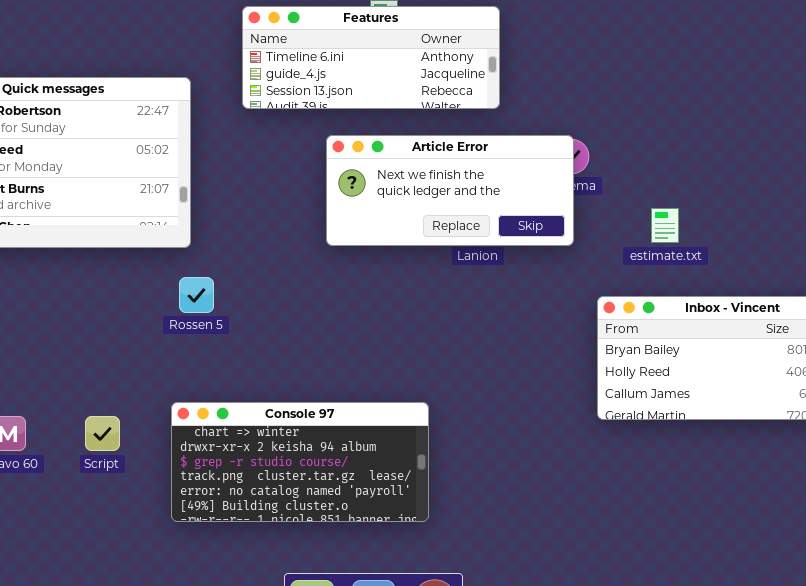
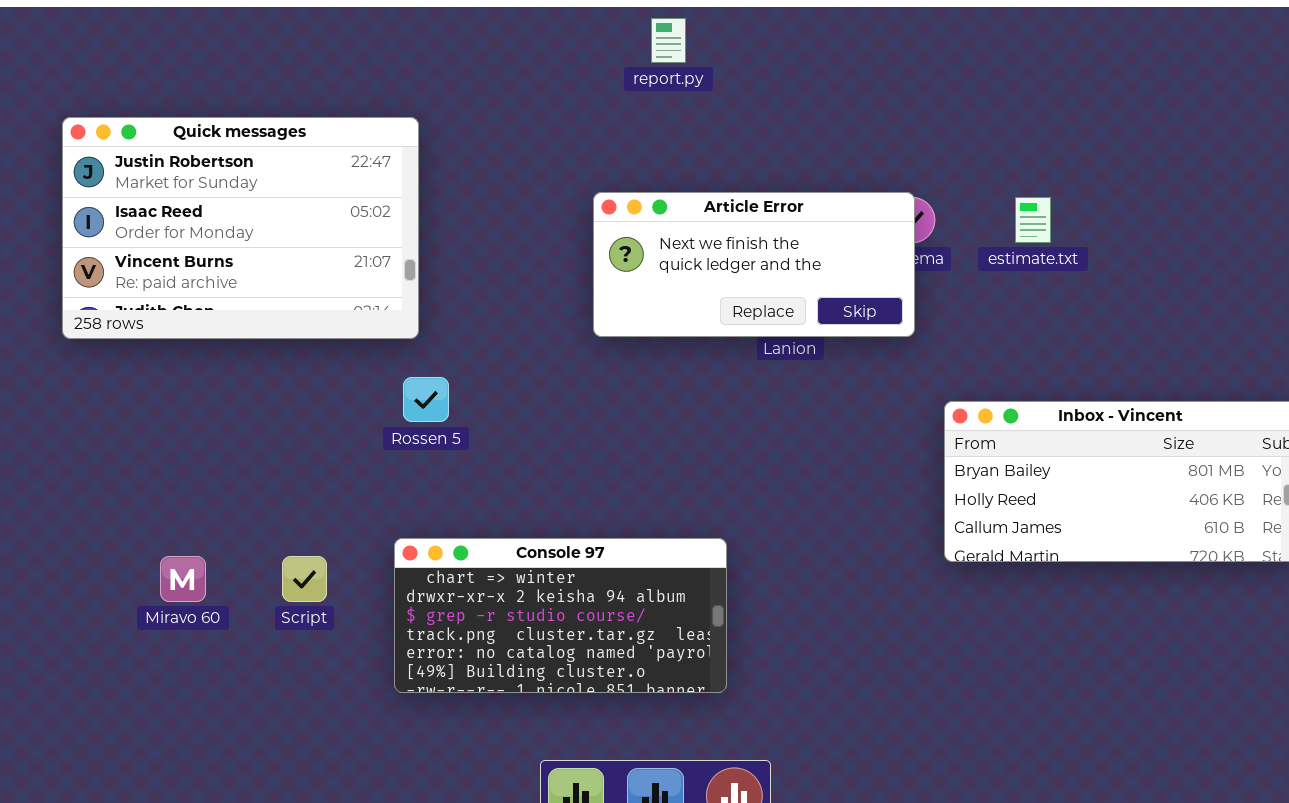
Features: [242,6,500,109] -> none, closed
estimate.txt: [651,208,679,243] -> [1015,197,1051,243], moved

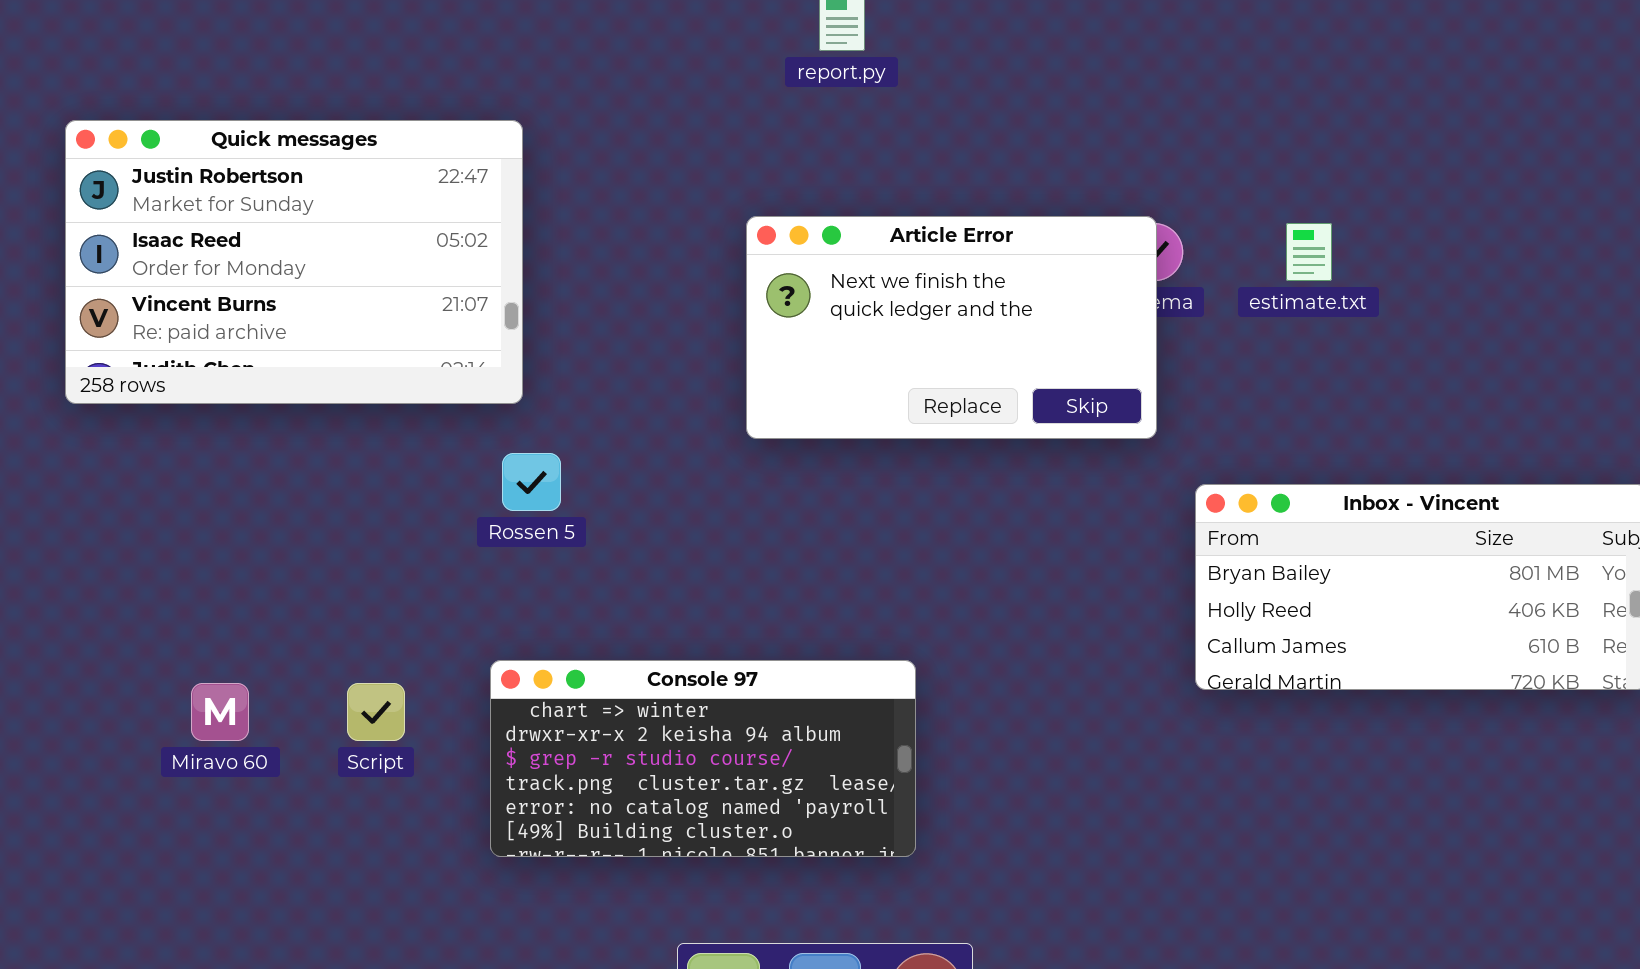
Article Error: [593,192,915,337] -> [746,216,1157,439], resized

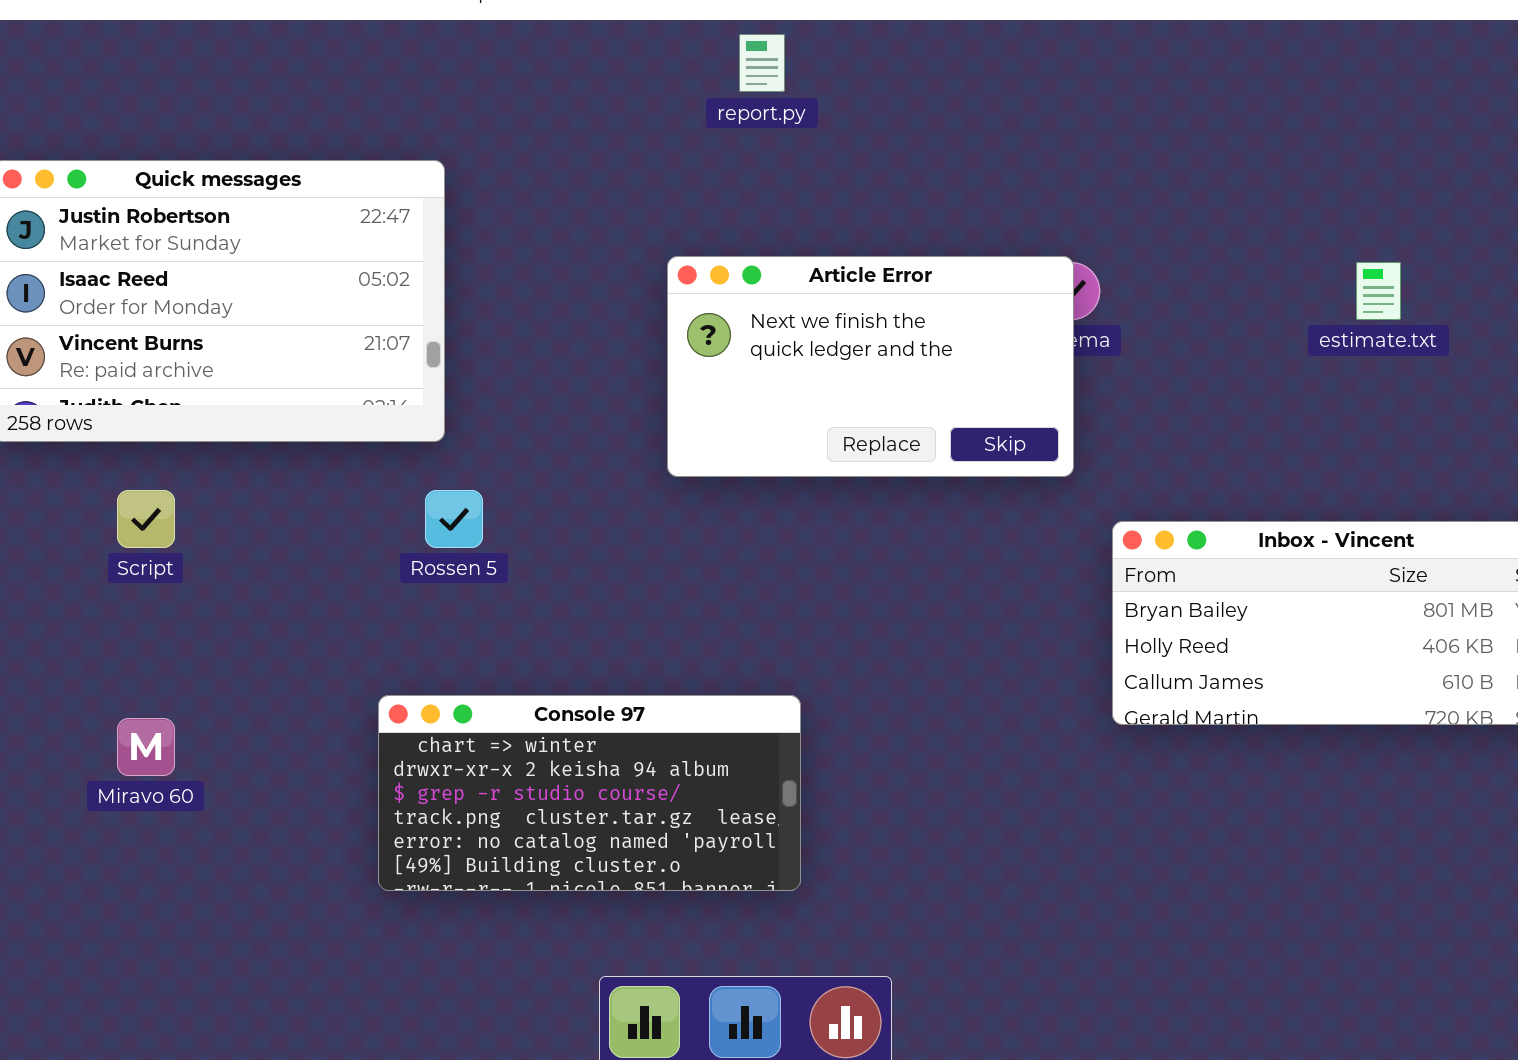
estimate.txt: [1286,223,1332,281] -> [1356,262,1401,320], moved
Console 97: [490,660,916,857] -> [378,695,801,891], moved
Script: [347,683,405,741] -> [117,490,175,548], moved

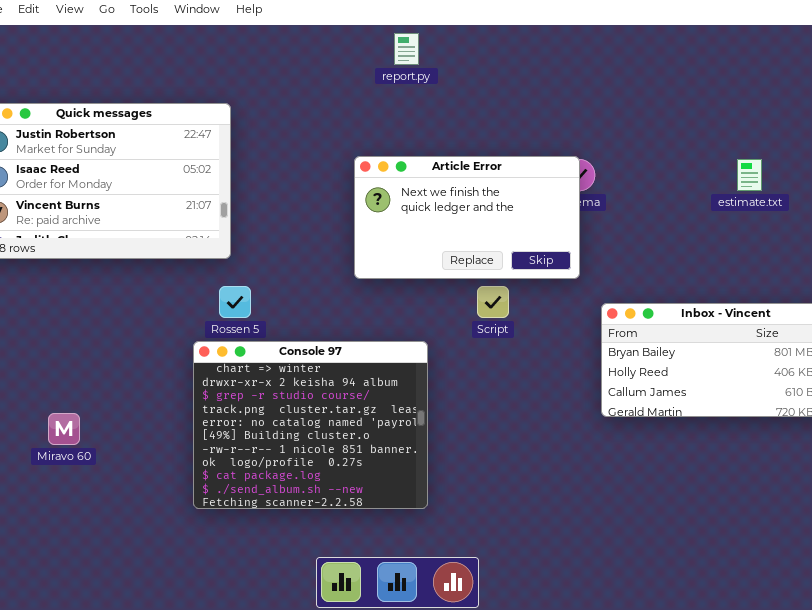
Script: [117,490,175,548] -> [477,286,509,318], moved
Console 97: [378,695,801,891] -> [193,341,428,509], resized

